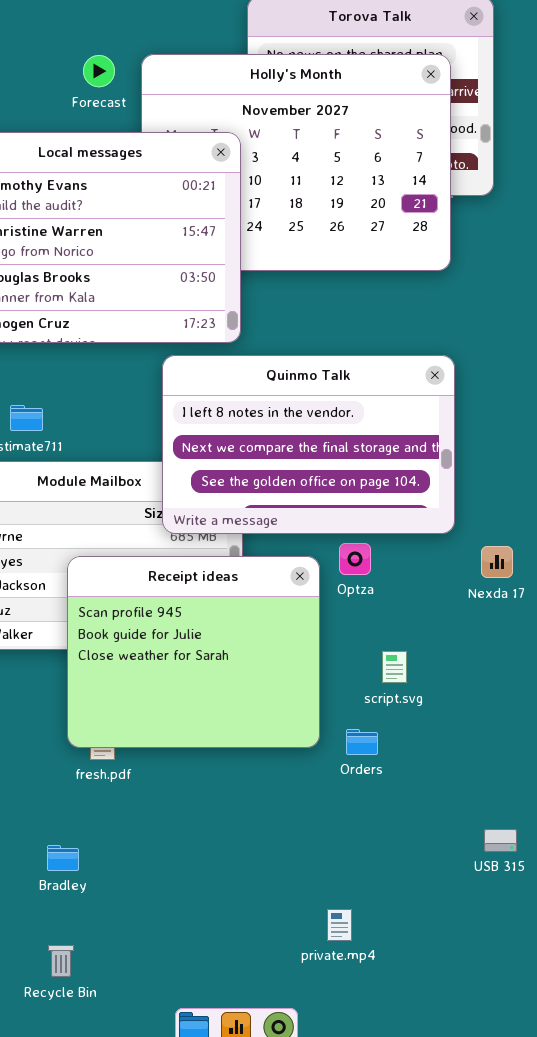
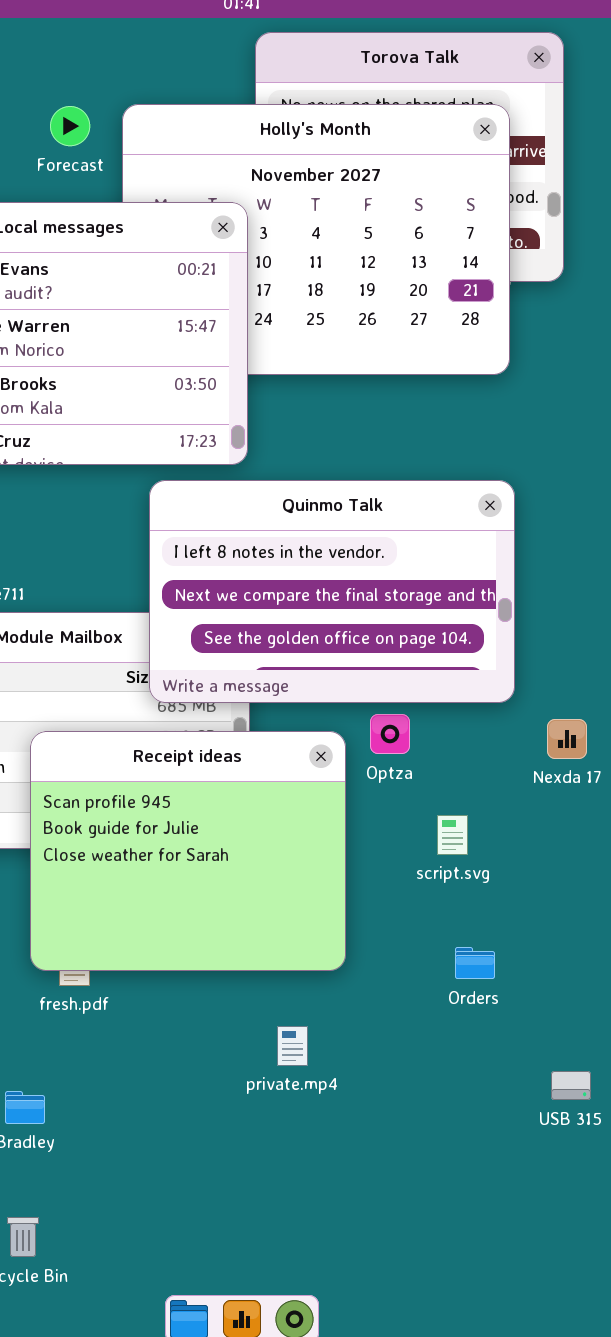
script.svg: [382,651,407,683] -> [437,815,468,855], moved
Orders: [346,729,378,755] -> [455,947,495,979], moved
private.mp4: [327,909,352,941] -> [277,1026,308,1066], moved

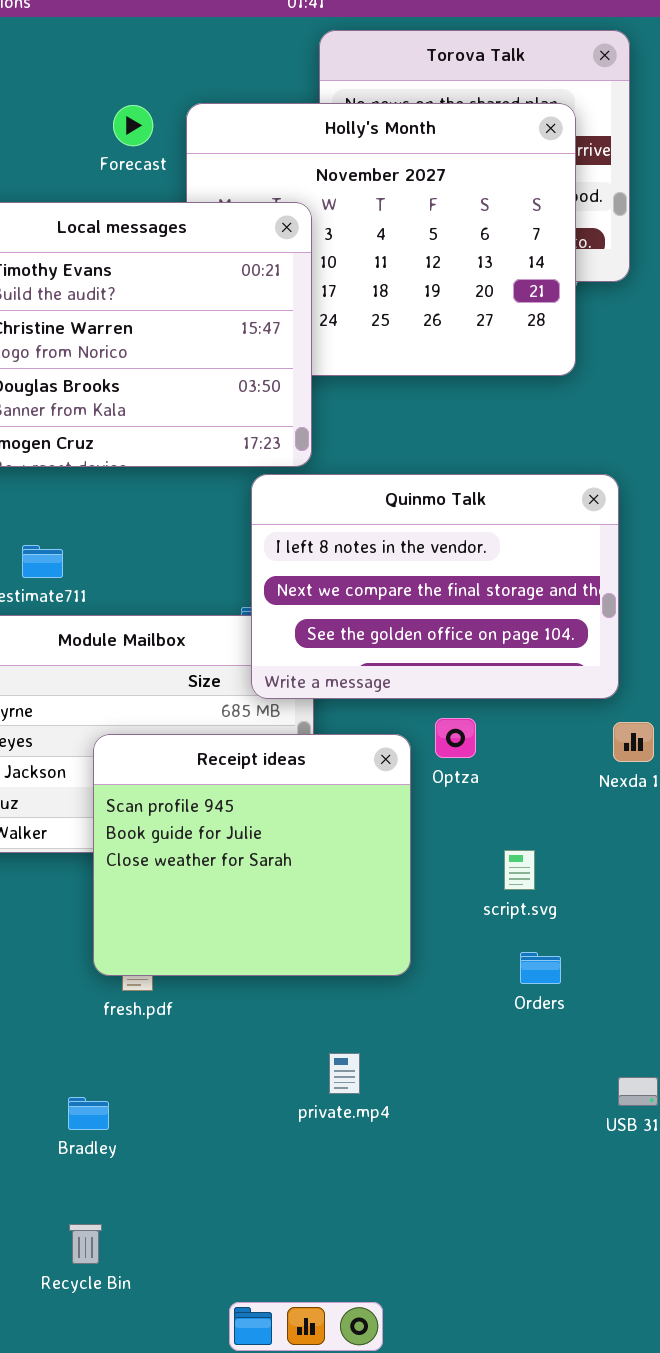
Quinmo Talk: [149,480,515,703] -> [251,474,619,699], moved
script.svg: [437,815,468,855] -> [504,850,535,890], moved
private.mp4: [277,1026,308,1066] -> [329,1053,360,1094], moved

